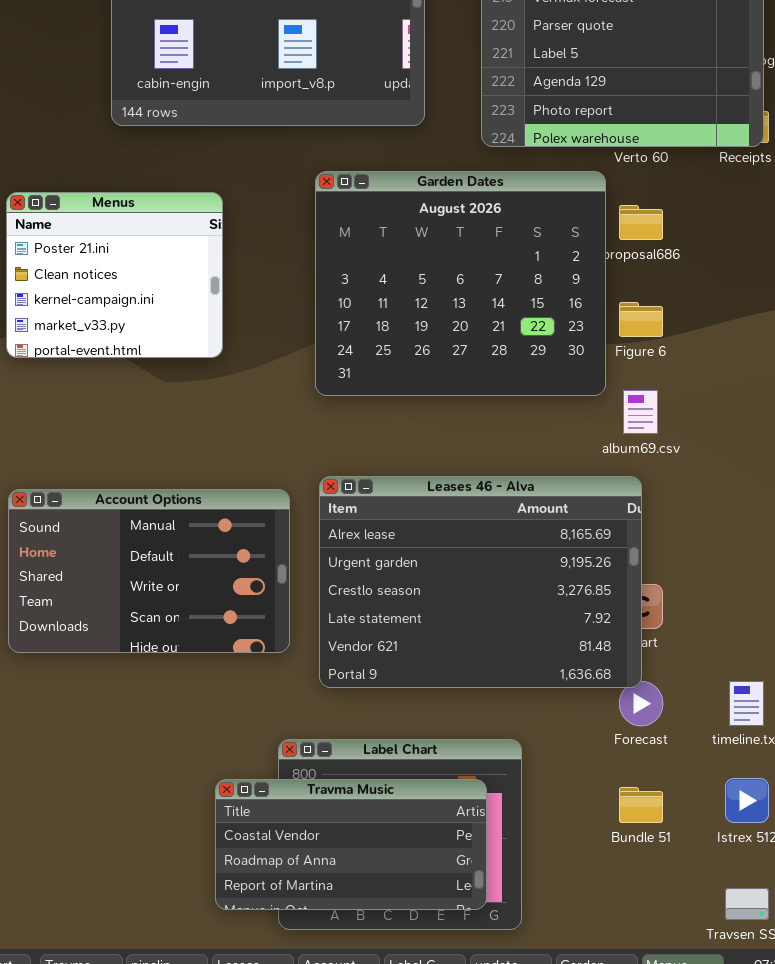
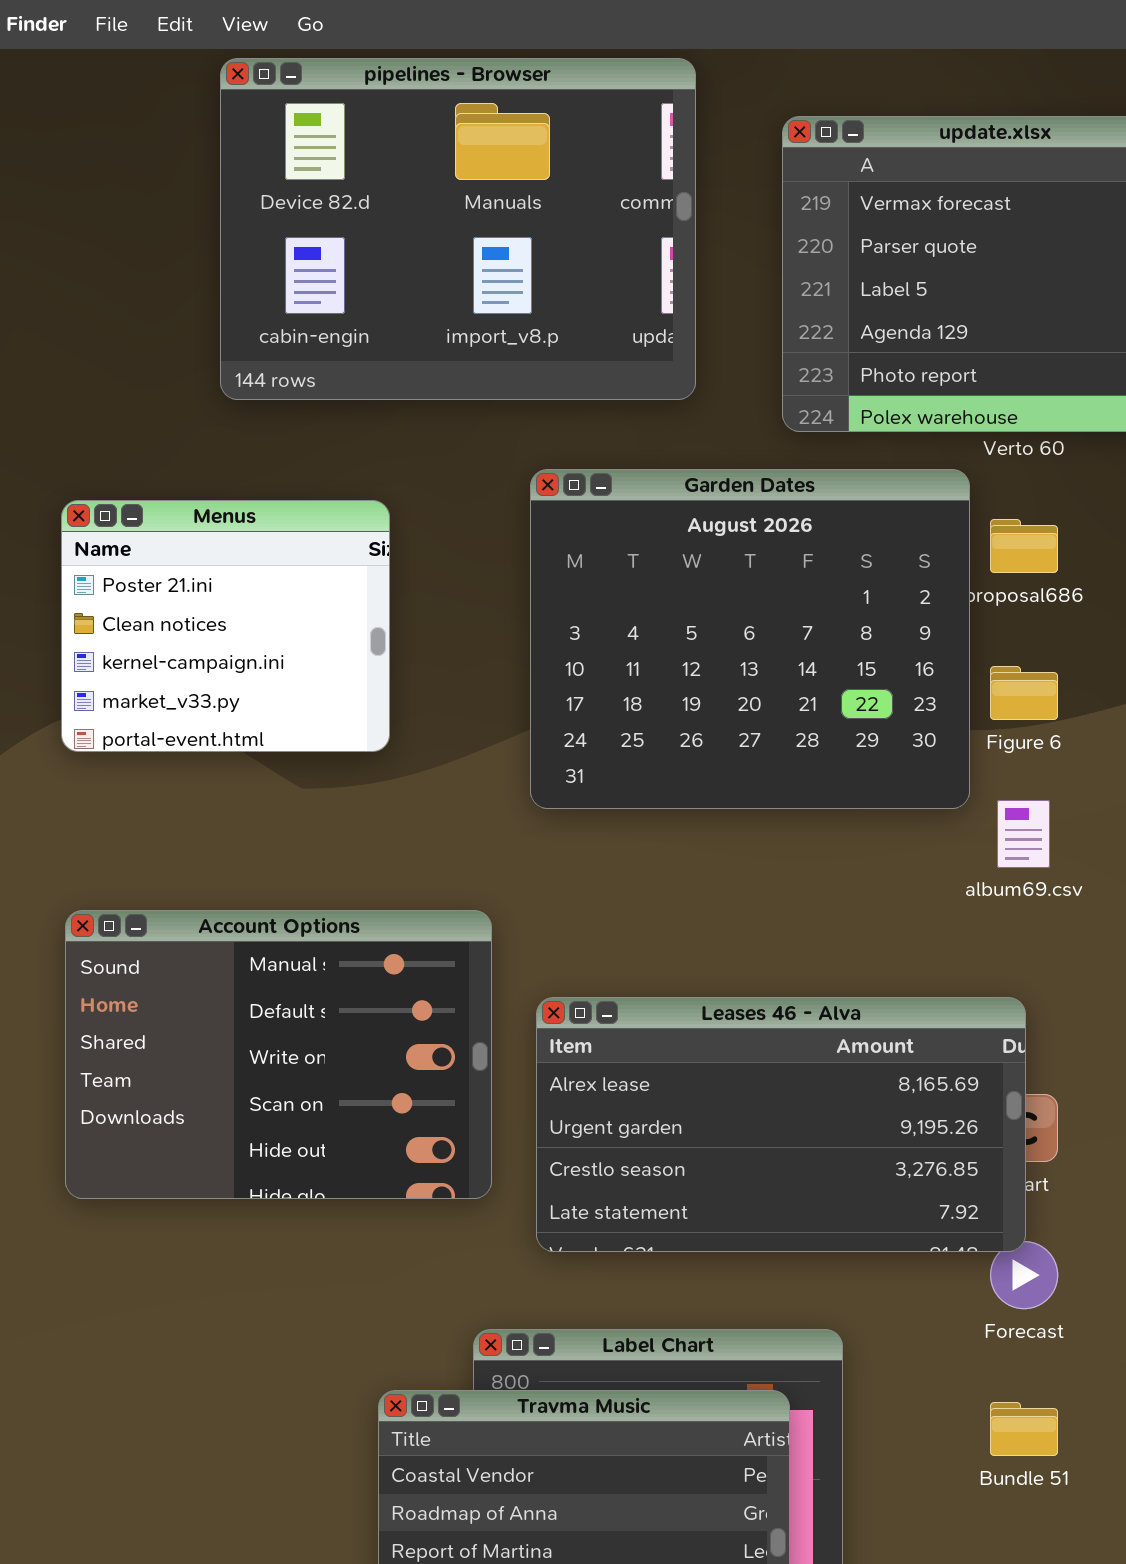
Leases 46 - Alva: [319,476,642,688] -> [536,997,1026,1252], resized
Account Options: [8,489,290,653] -> [65,910,492,1199], resized

